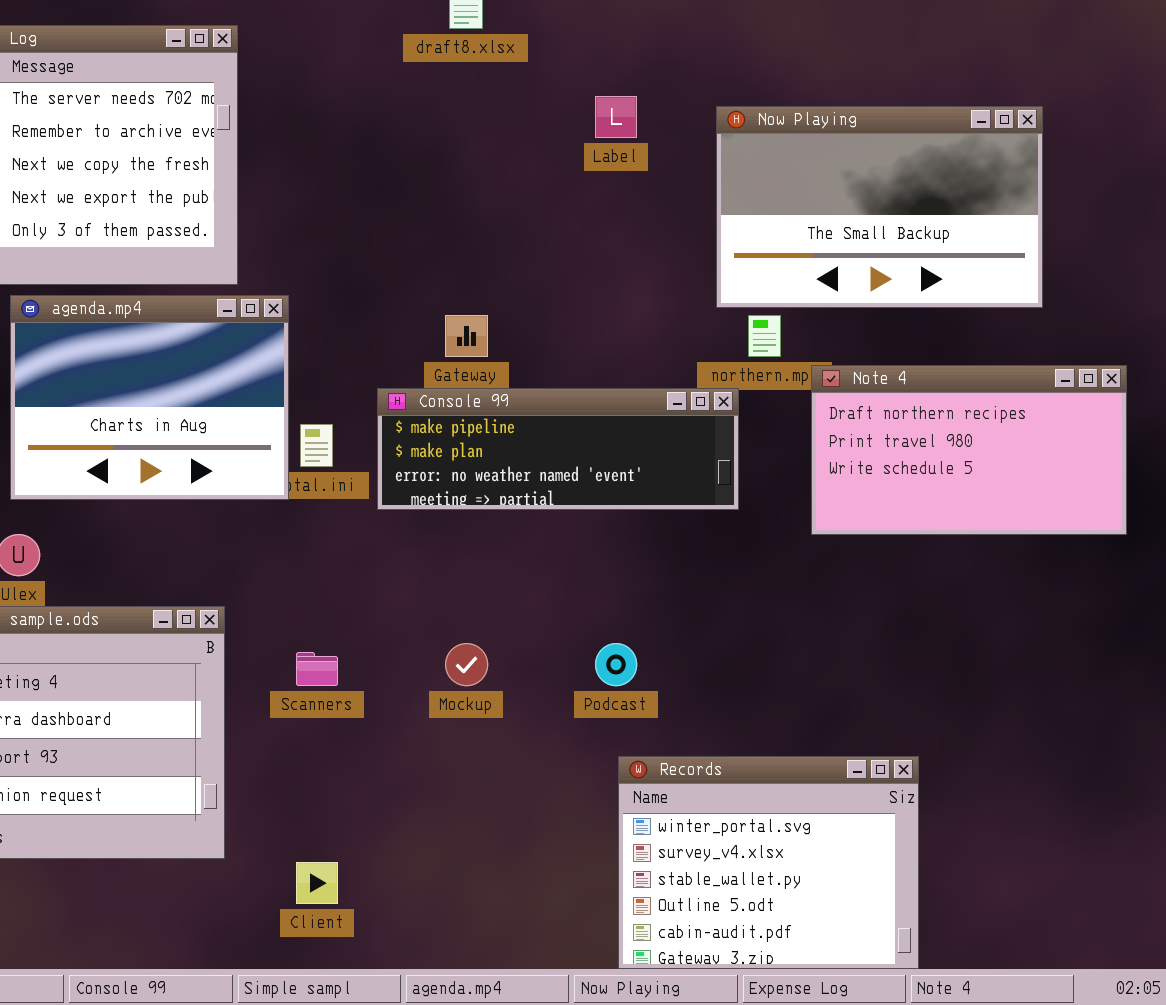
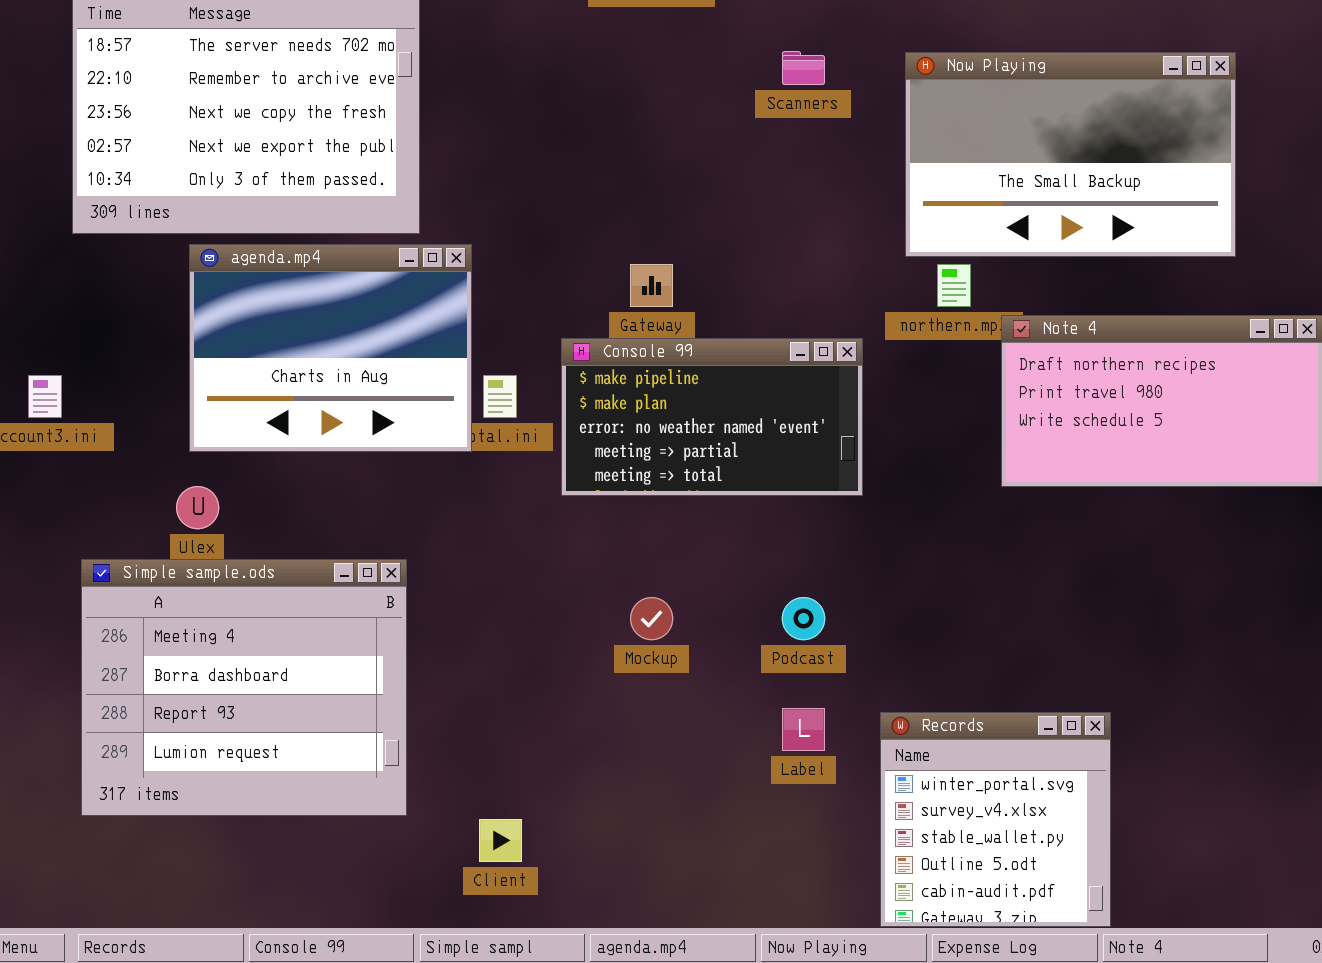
Label: [595,96,637,138] -> [782,708,825,751], moved
Console 99: [377,388,739,510] -> [561,338,863,496], resized
Scanners: [296,652,338,686] -> [782,51,825,85], moved
Records: [618,756,919,969] -> [880,712,1111,927], resized

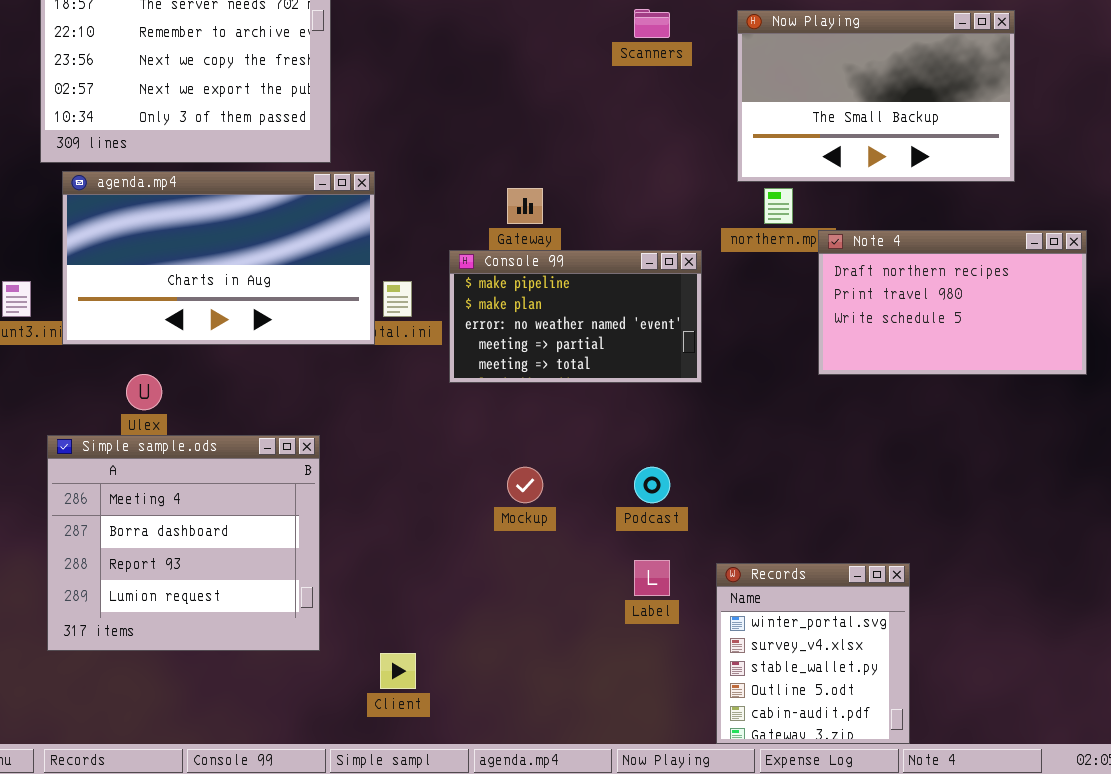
agenda.mp4: [189,244,472,452] -> [62,171,375,345], resized

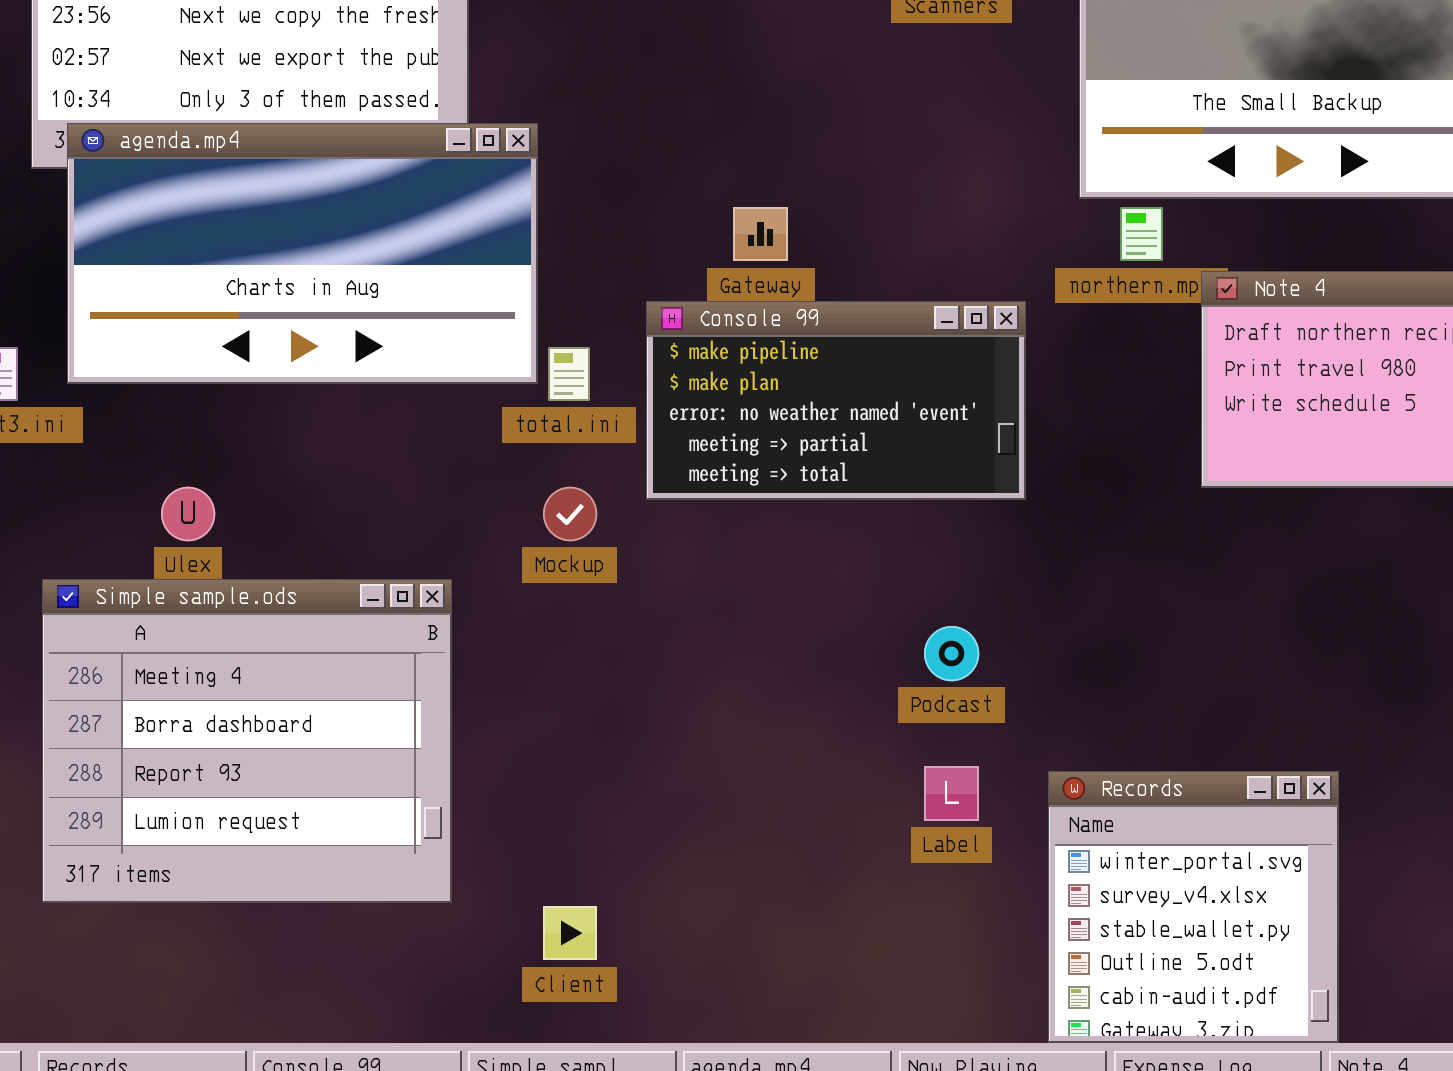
agenda.mp4: [62,171,375,345] -> [67,123,538,384], moved
Mockup: [507,467,543,503] -> [543,487,597,541], moved

